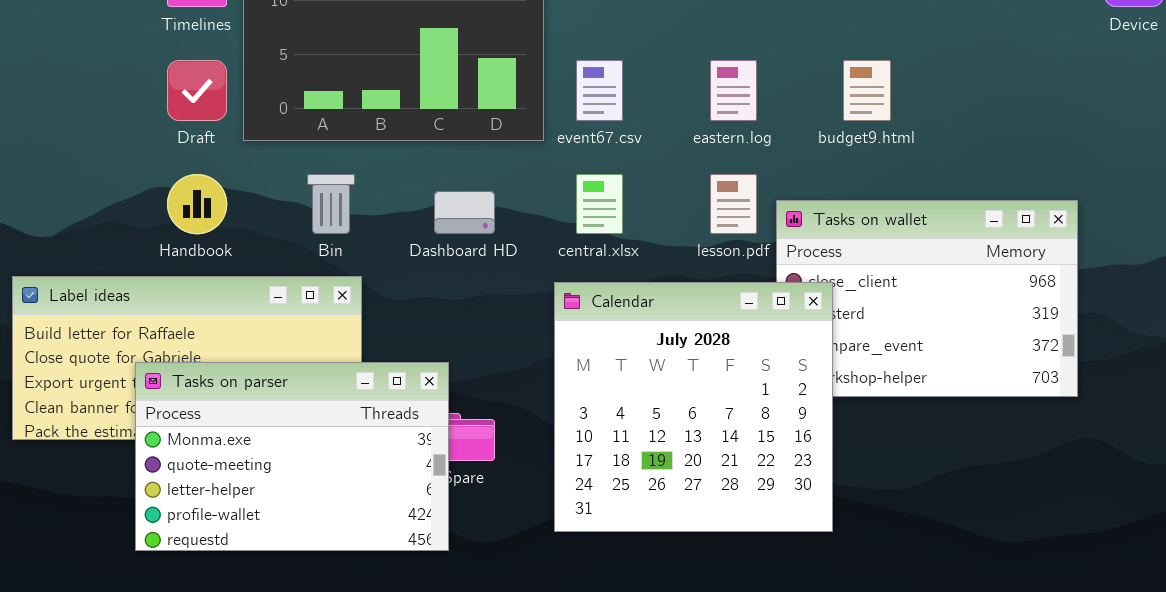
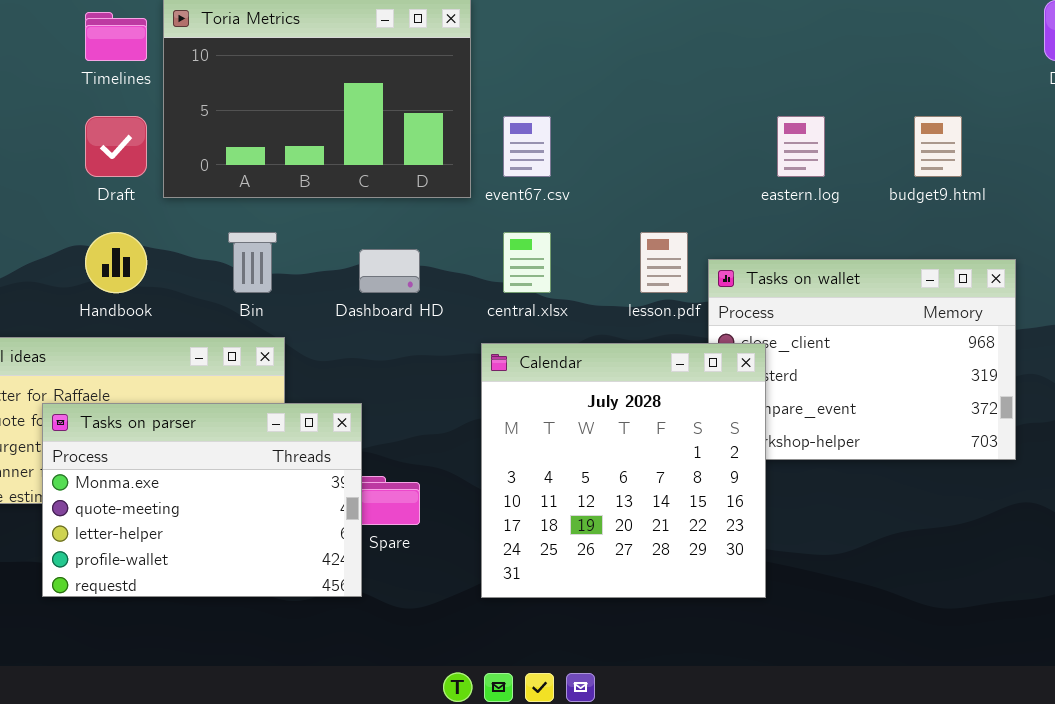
eastern.log: [710,60,757,121] -> [777,116,825,177], moved
budget9.html: [843,60,891,121] -> [914,116,962,177], moved
Tasks on parser: [135,362,449,551] -> [42,403,362,597], moved

